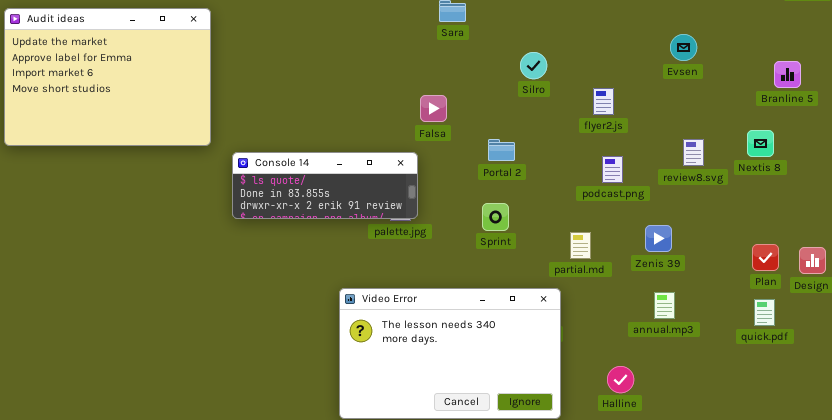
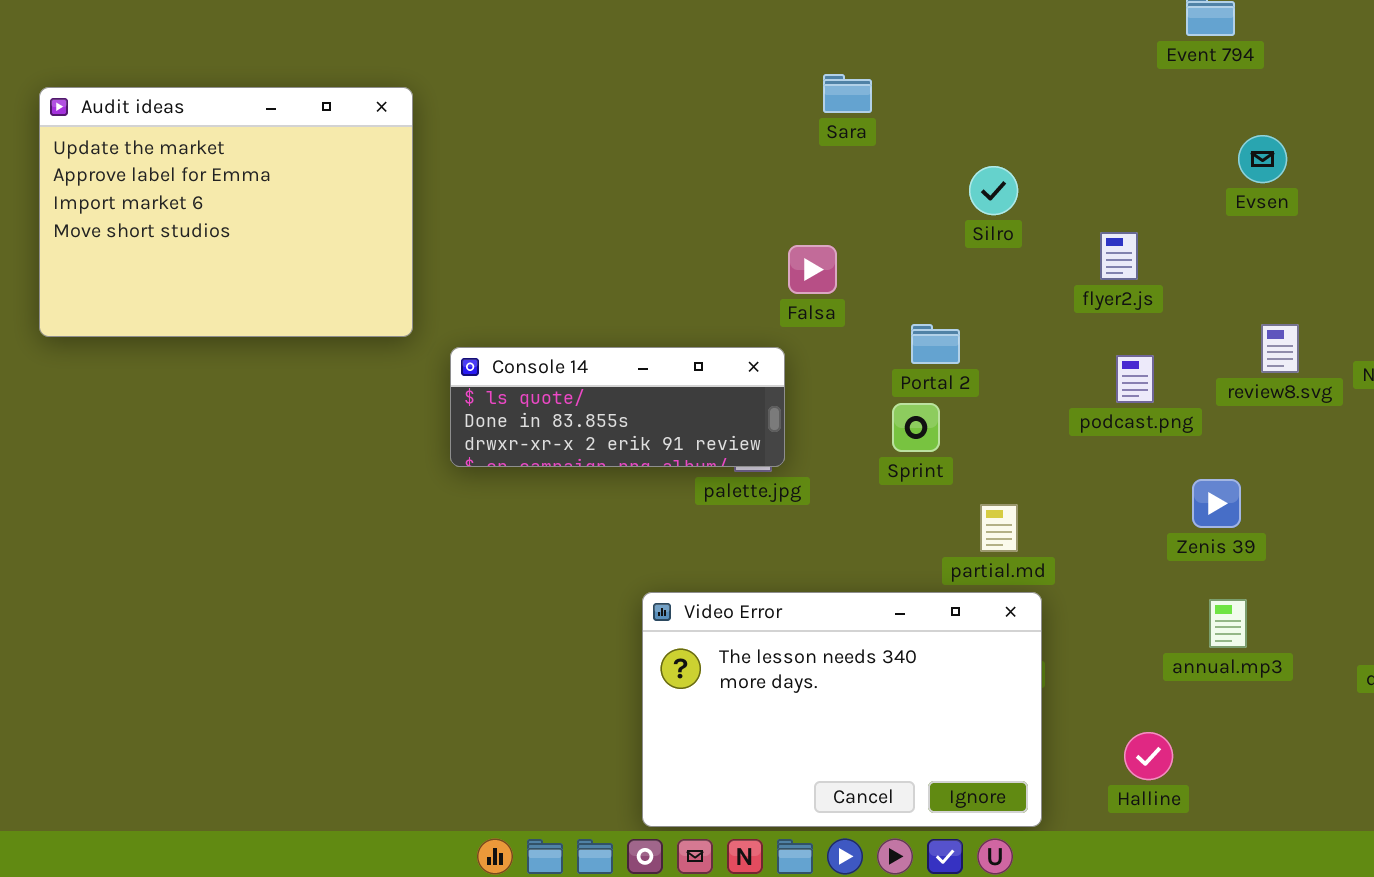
Sprint: [482,203,509,231] -> [892,403,940,452], moved
partial.md: [570,232,591,259] -> [980,504,1018,552], moved

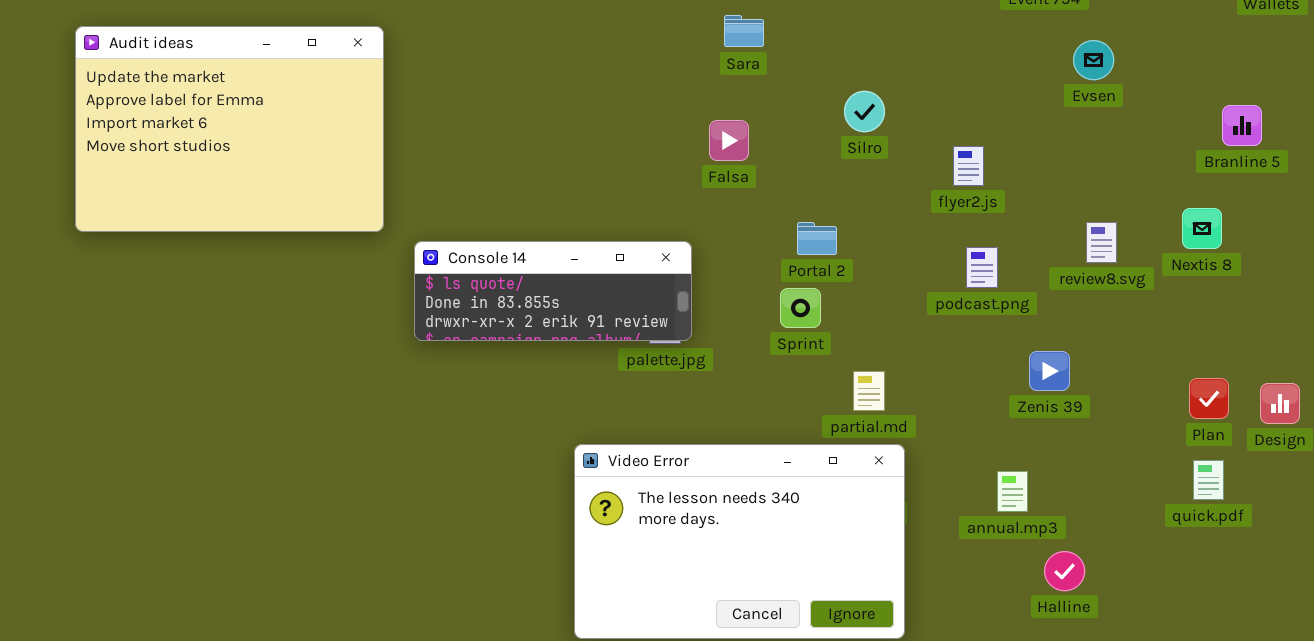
Evsen: [1238,135,1287,183] -> [1073,40,1114,80], moved
Falsa: [788,245,837,294] -> [709,120,749,161], moved
annual.mp3: [1209,599,1247,648] -> [997,471,1028,512], moved
Halline: [1124,732,1173,780] -> [1044,551,1085,591], moved

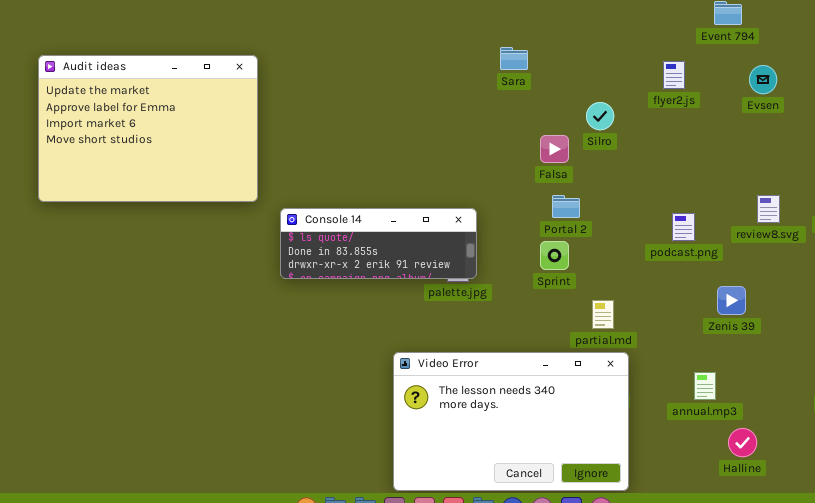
Falsa: [709,120,749,161] -> [540,135,569,163], moved
flyer2.js: [953,146,984,186] -> [663,61,685,89], moved

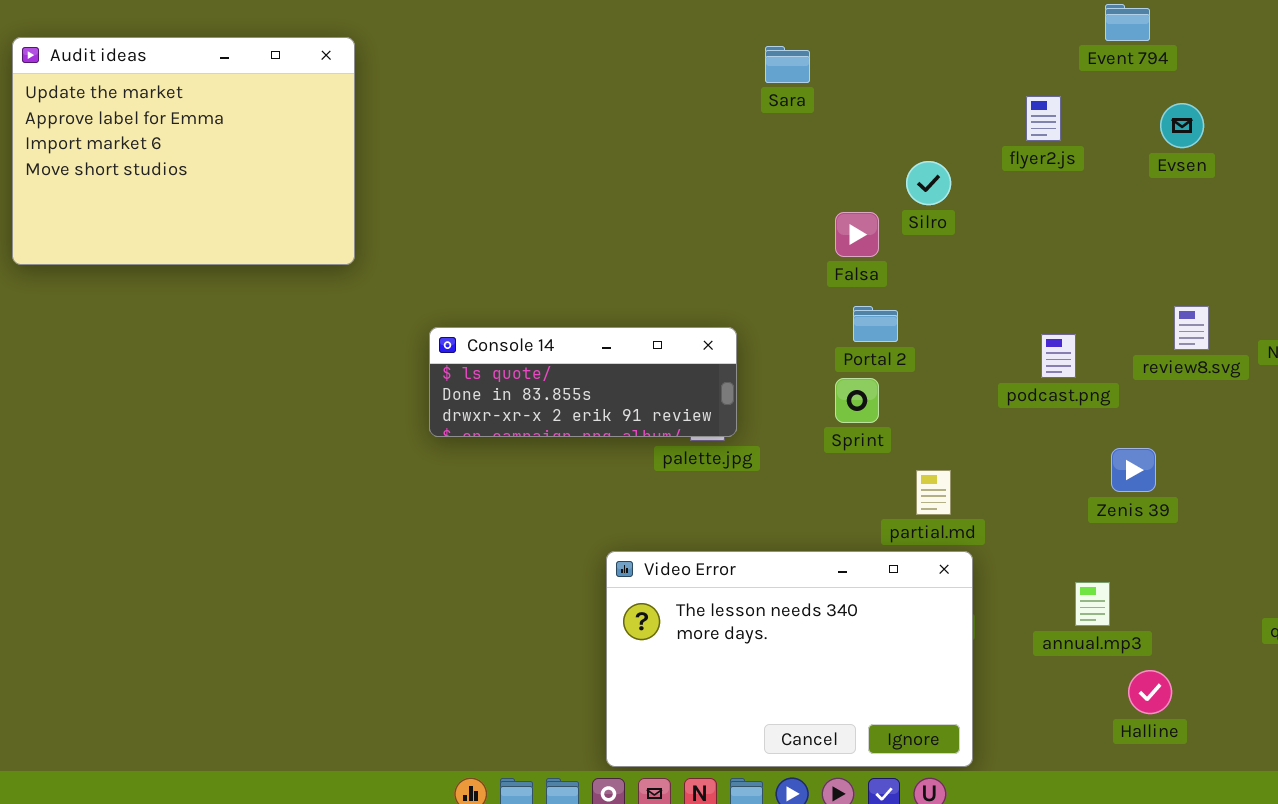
Sara: [500,47,528,70] -> [765,46,810,83], moved
Audit ideas: [38,55,258,202] -> [12,37,355,265], moved

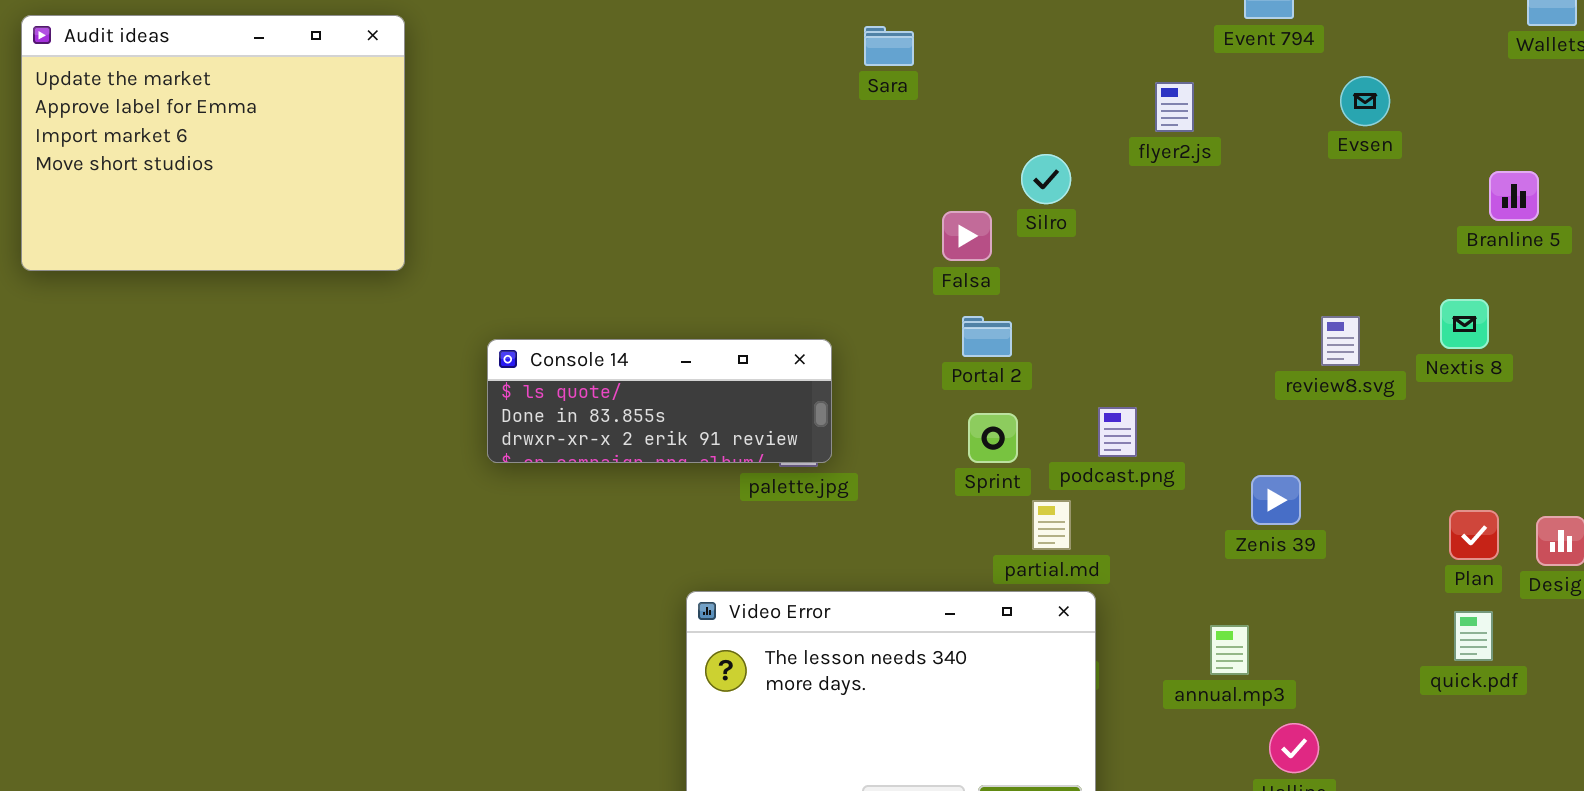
Evsen: [1160,103,1204,148] -> [1340,76,1390,126], moved
podcast.png: [1041,334,1076,378] -> [1098,407,1137,457], moved
Sprint: [835,378,879,423] -> [968,413,1018,463], moved

